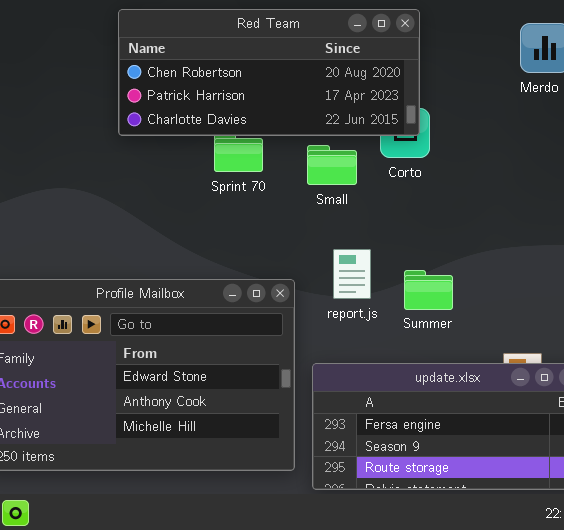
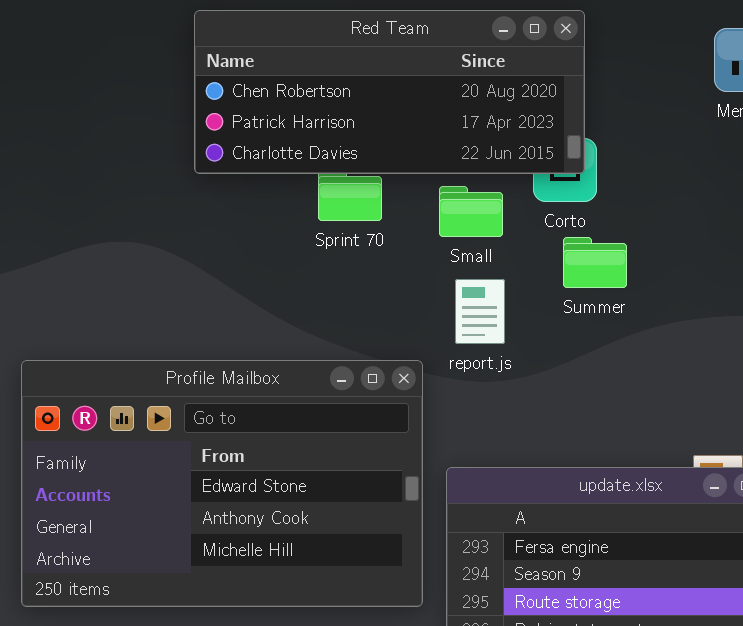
report.js: [333,249,371,299] -> [455,279,505,344], moved
Summer: [404,270,453,310] -> [563,237,627,288], moved

